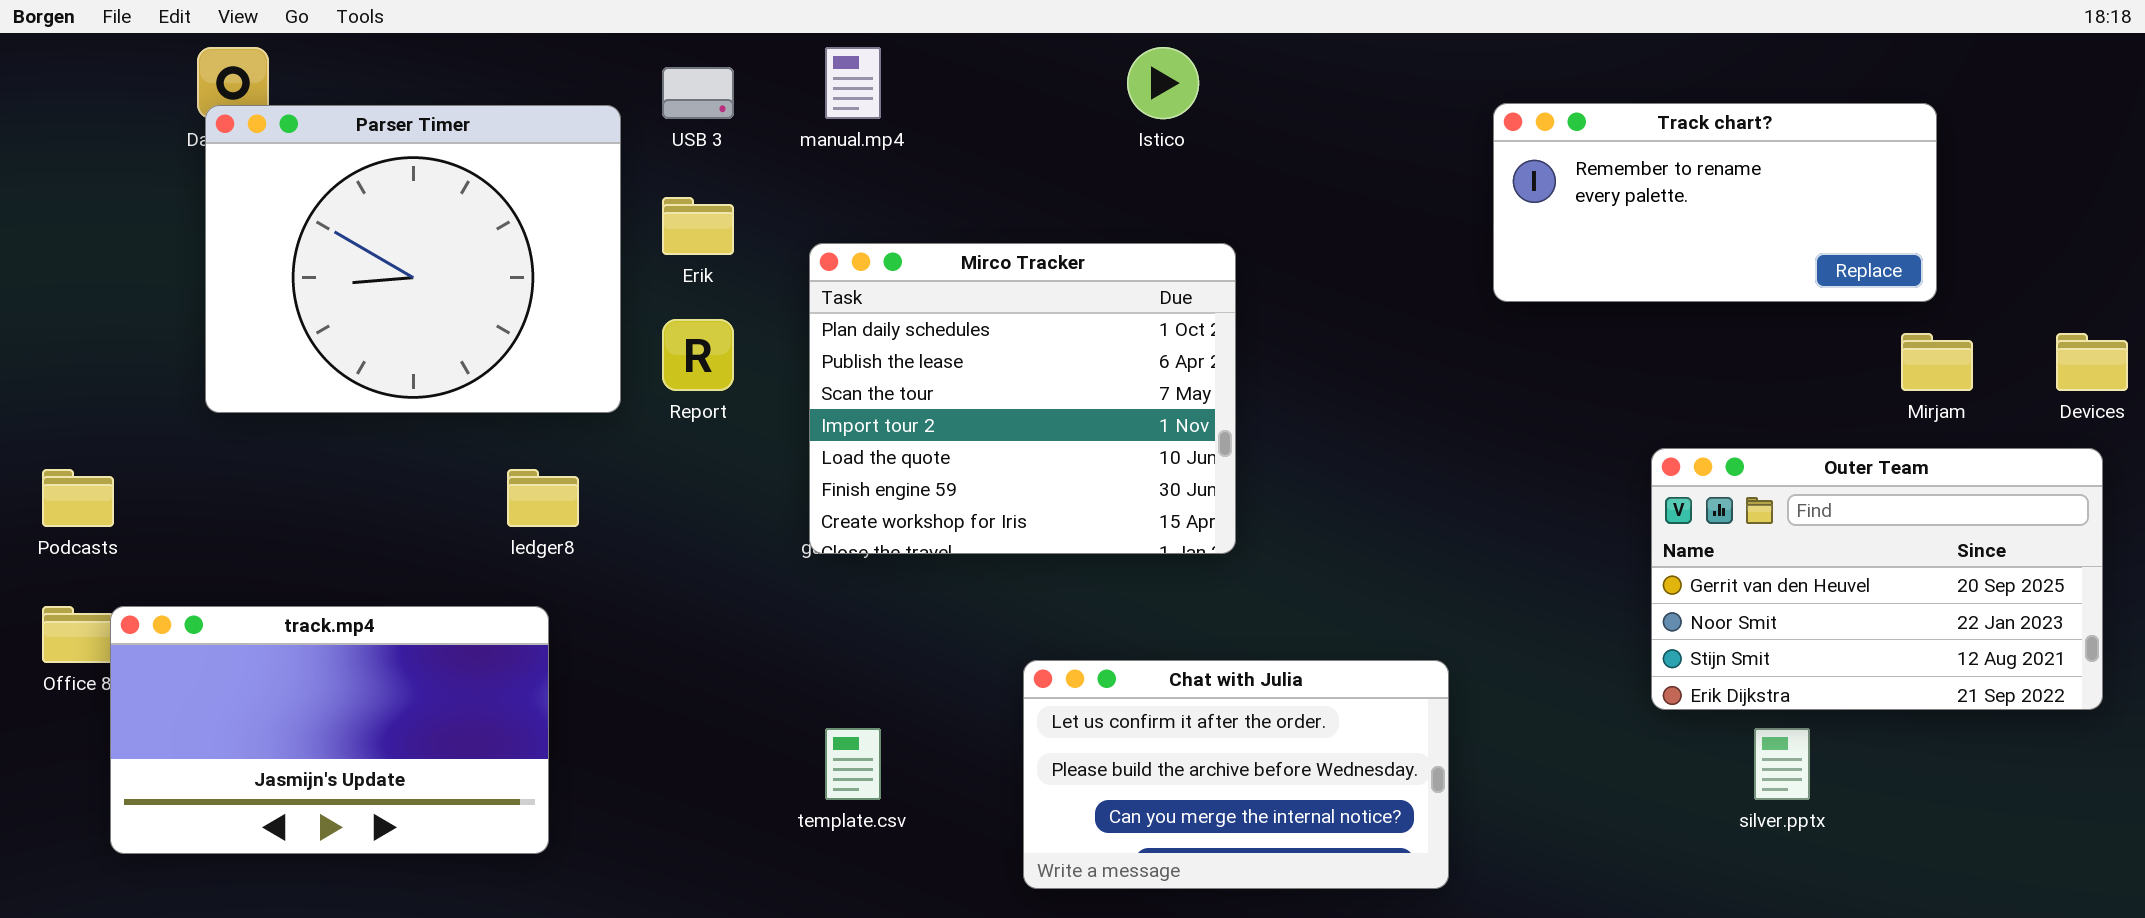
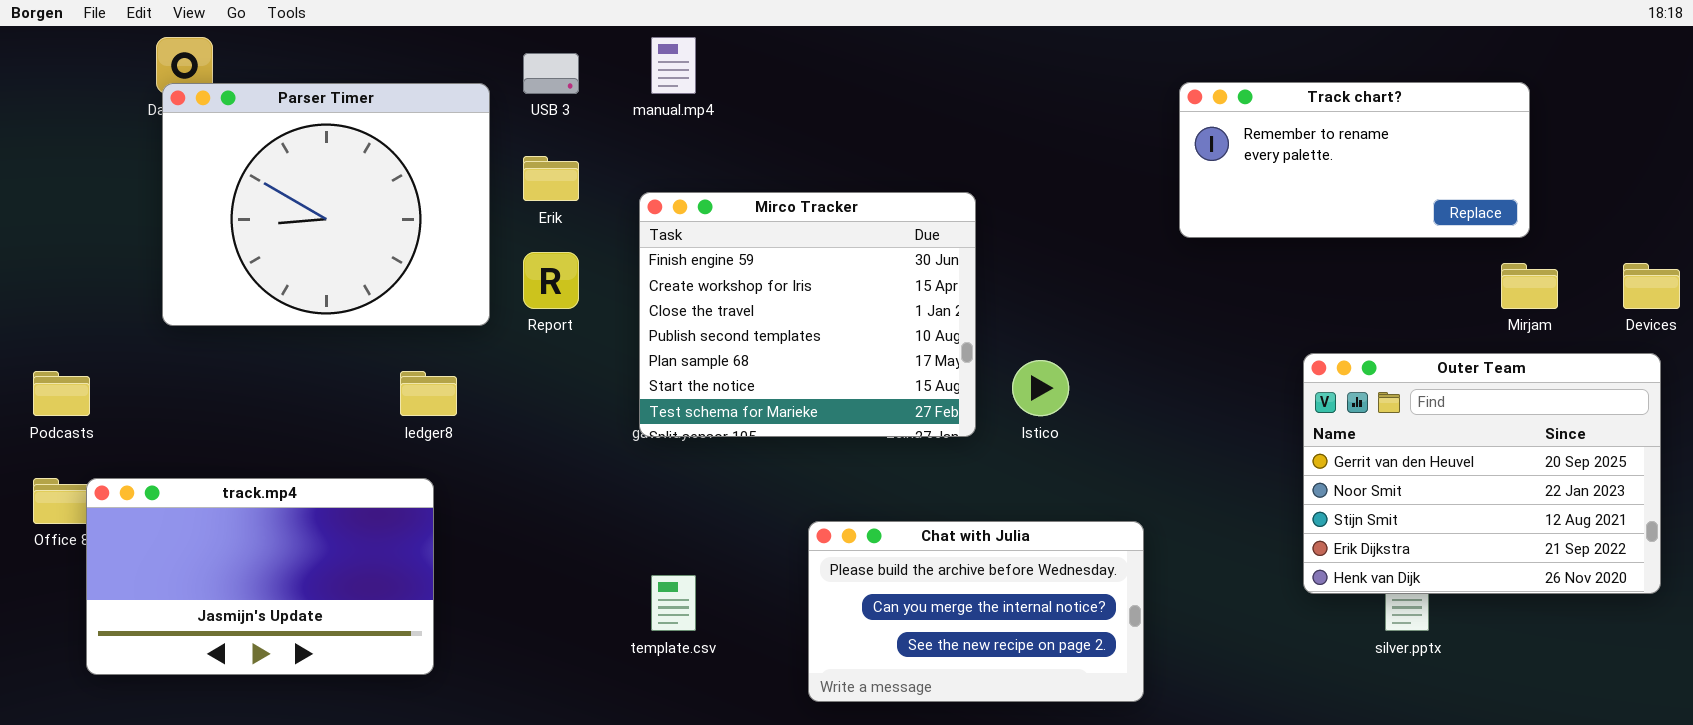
Istico: [1127,47,1199,119] -> [1012,360,1069,416], moved
Mirco Tracker: [809,243,1236,554] -> [639,192,976,437], scrolled down 5 rows
Outer Team: [1651,448,2103,710] -> [1303,353,1661,594], resized
Chat with Julia: [1023,660,1449,889] -> [808,521,1144,702], scrolled down 1 row

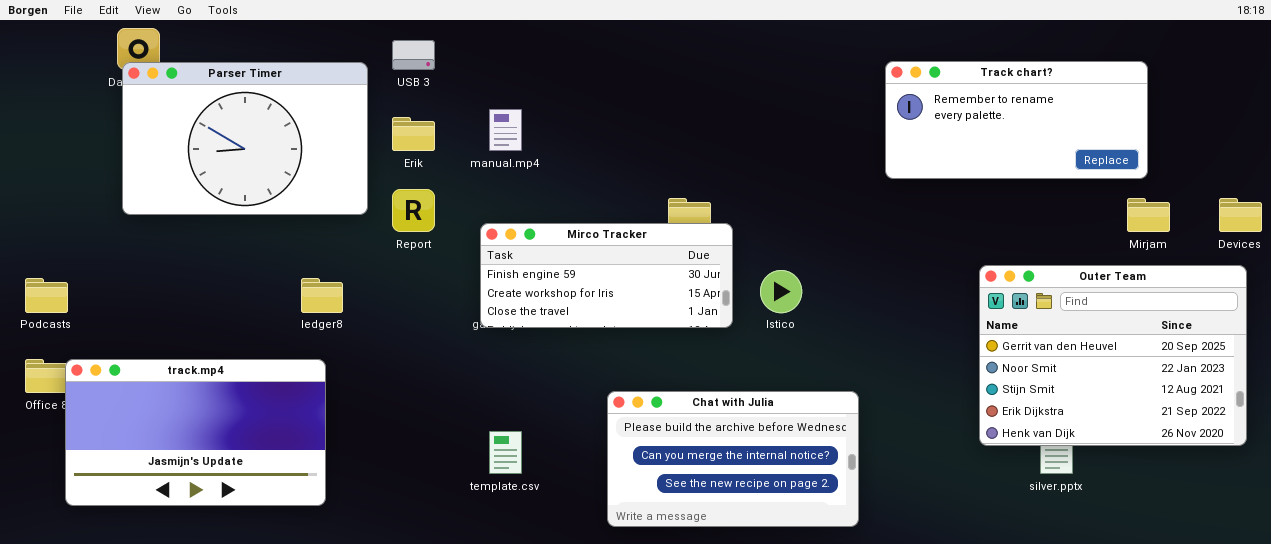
manual.mp4: [651,37,696,94] -> [489,109,522,151], moved
Parser Timer: [162,83,490,326] -> [122,62,368,215], resized
Mirco Tracker: [639,192,976,437] -> [480,223,733,328], resized

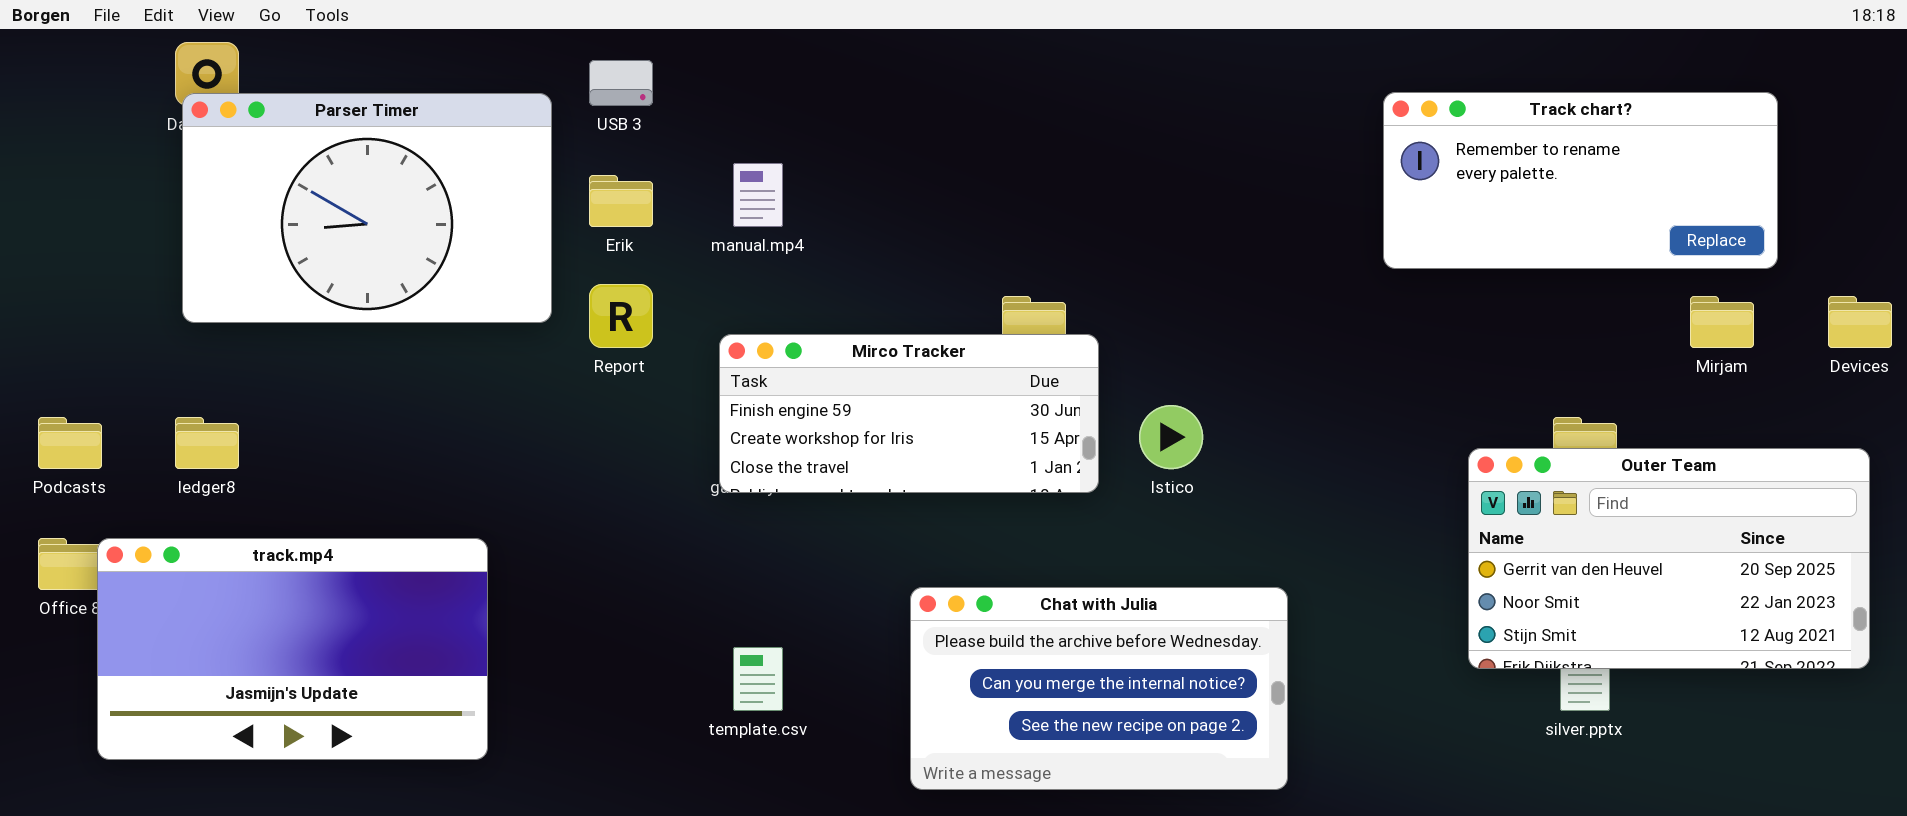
Track chart?: [885,61,1148,179] -> [1383,92,1778,269], moved
Outer Team: [979,265,1247,446] -> [1468,448,1870,669], resized
ledger8: [301,278,343,313] -> [175,417,239,469], moved

